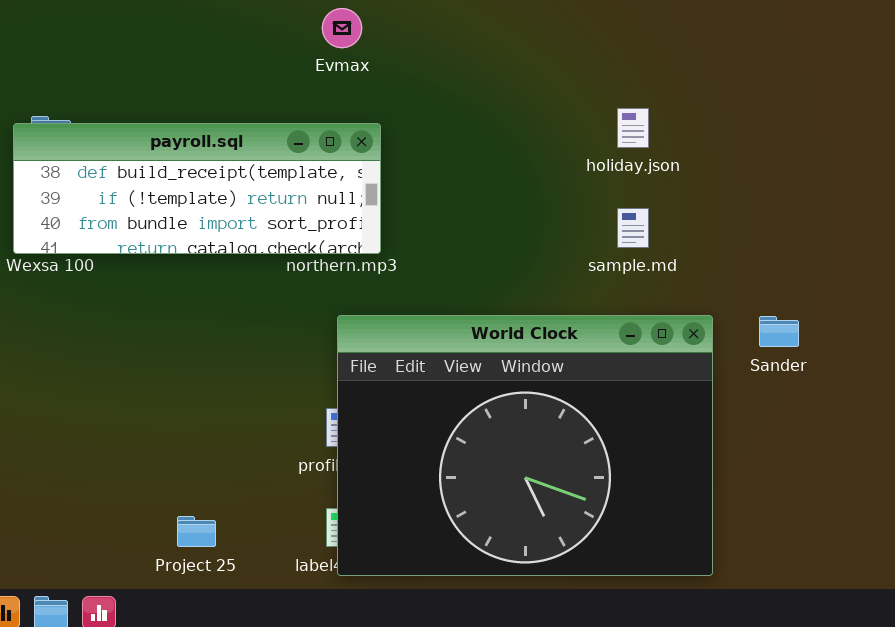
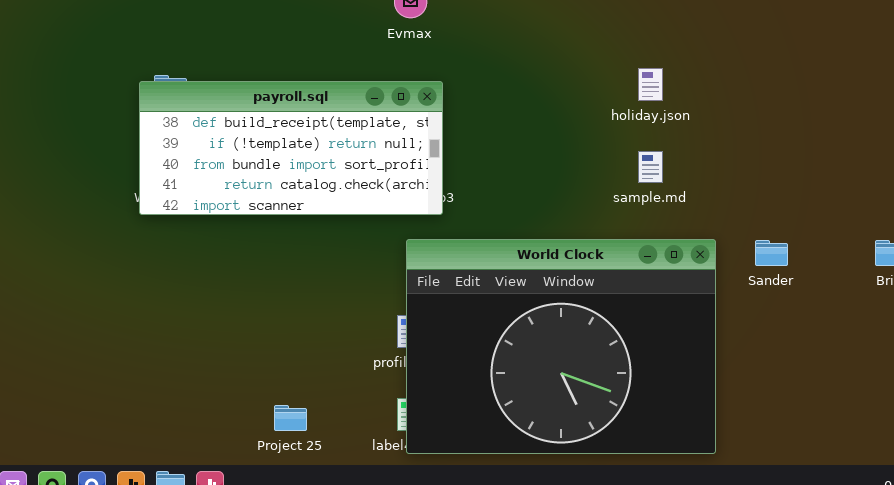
payroll.sql: [13,123,381,254] -> [139,81,443,215], resized

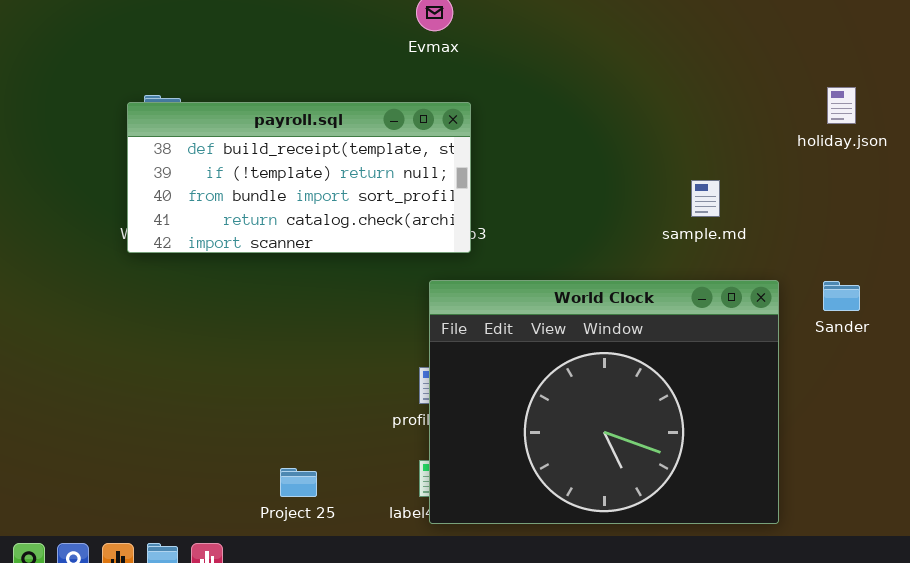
holiday.json: [638,68,663,101] -> [827,87,856,124], moved

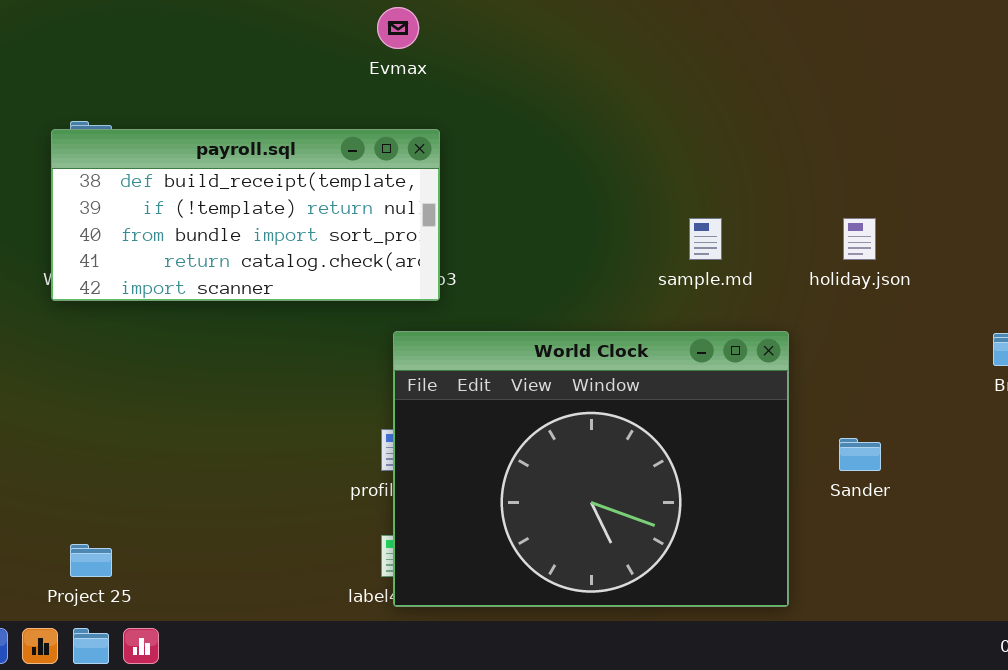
holiday.json: [827,87,856,124] -> [843,218,876,260], moved
Sander: [823,281,860,311] -> [839,438,881,471], moved
Project 25: [280,468,317,497] -> [70,544,112,577], moved

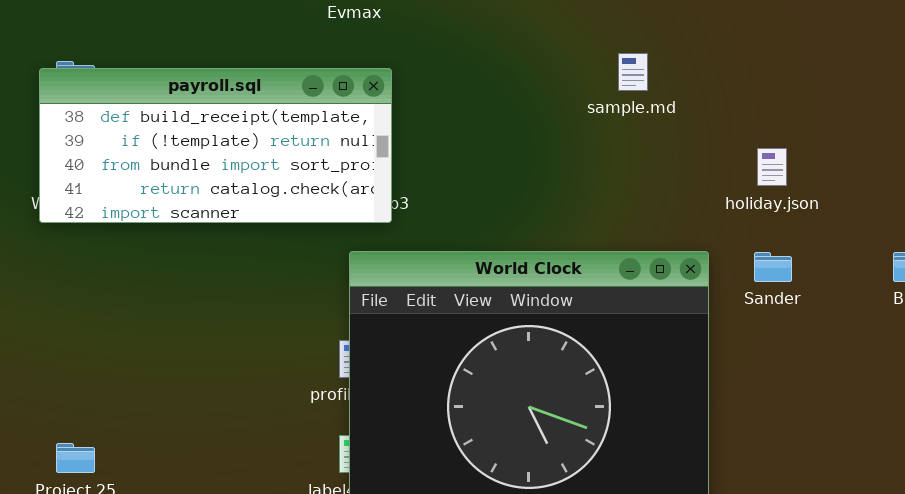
sample.md: [689,218,722,260] -> [618,53,648,91], moved
Sander: [839,438,881,471] -> [754,252,792,282], moved

